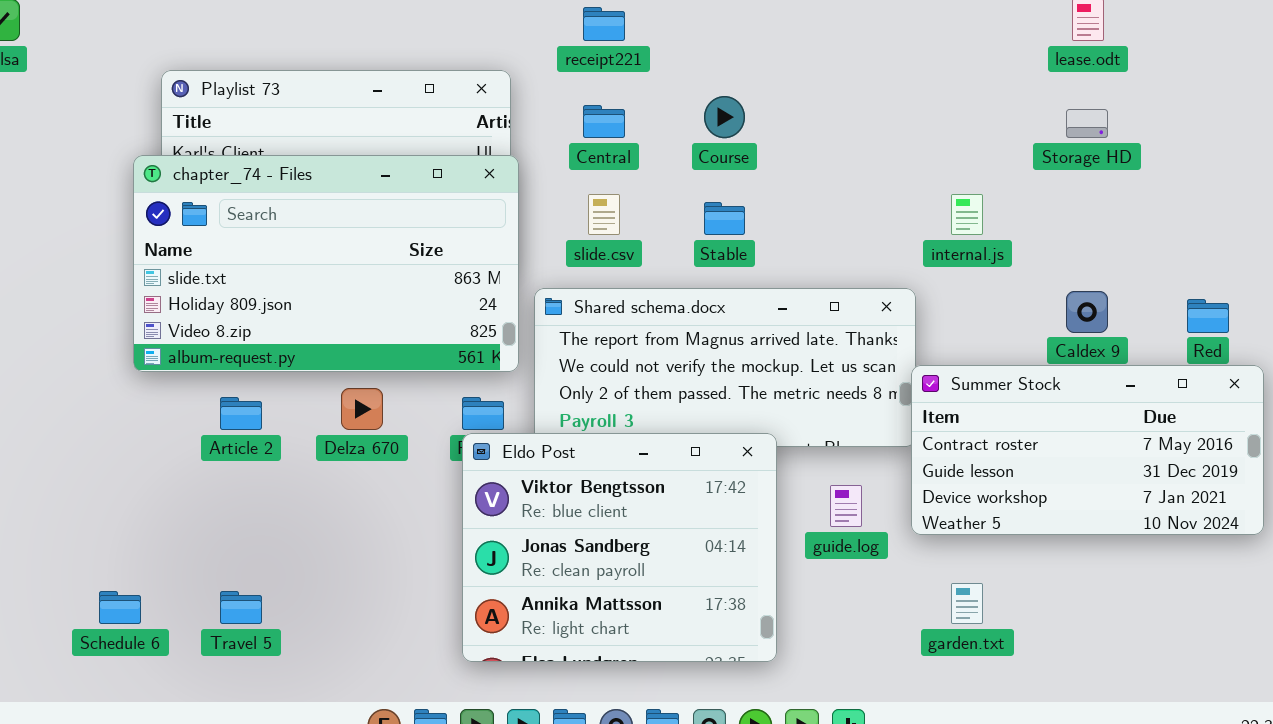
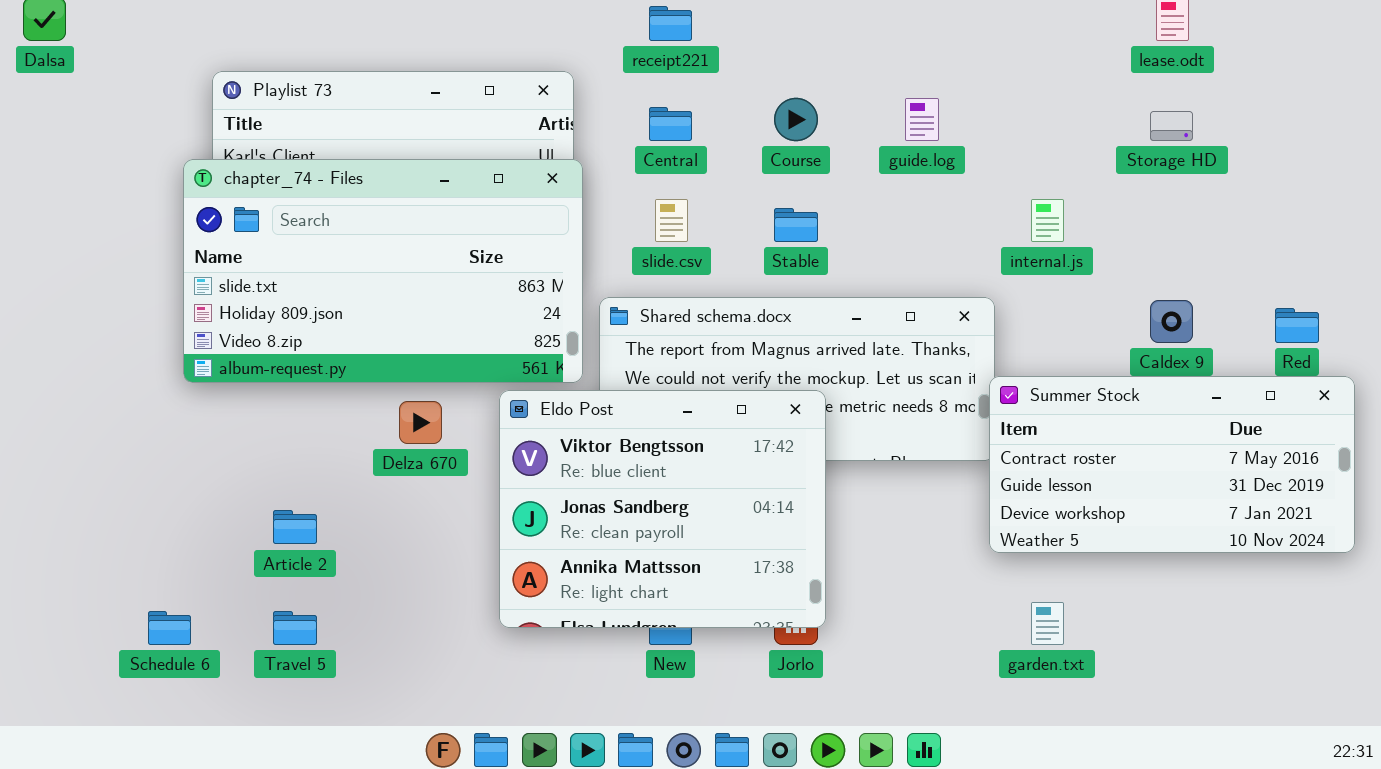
Article 2: [220,397,262,430] -> [273,510,317,544], moved
Eldo Post: [462,433,777,662] -> [499,390,826,628], moved
guide.log: [830,485,862,527] -> [905,98,939,141], moved

